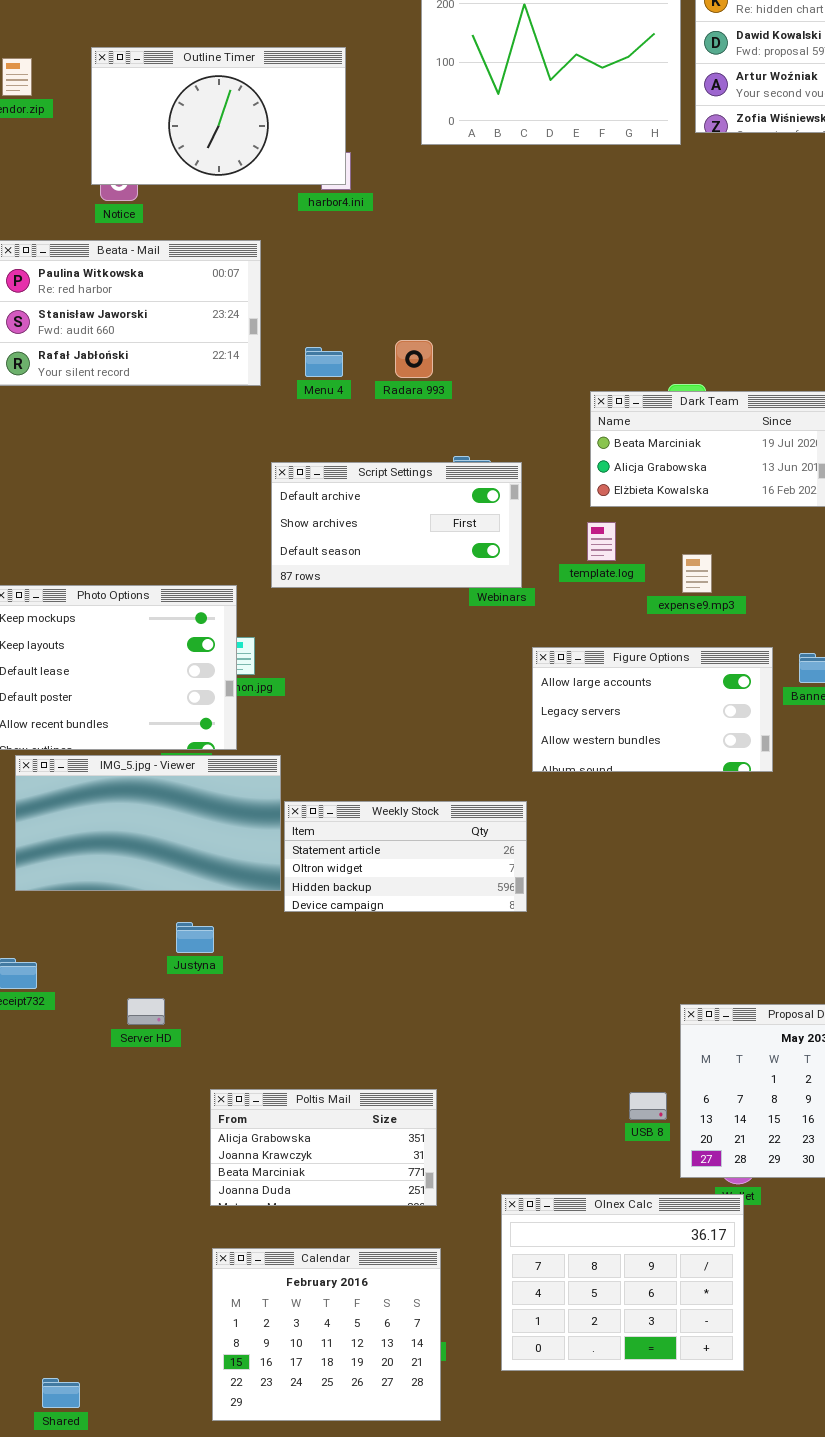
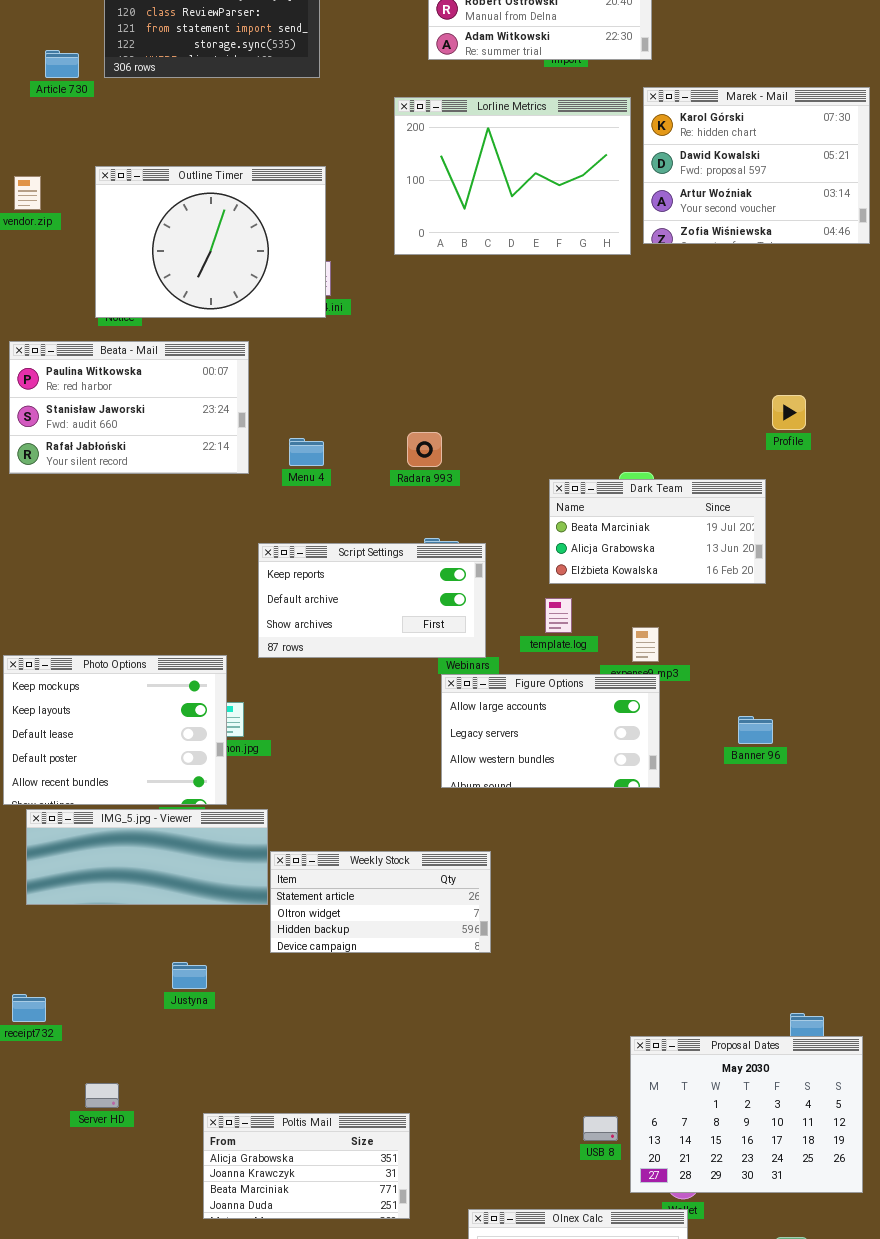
Outline Timer: [91,47,346,185] -> [95,166,326,318], resized
Radara 993: [395,340,433,378] -> [407,432,442,467], moved
Script Settings: [271,462,522,588] -> [258,543,486,658], scrolled up 1 row
Figure Options: [532,647,773,772] -> [441,674,660,788], moved
IMG_5.jpg - Viewer: [15,755,281,891] -> [26,809,268,905], resized
Server HD: [127,998,165,1025] -> [85,1083,119,1108], moved

